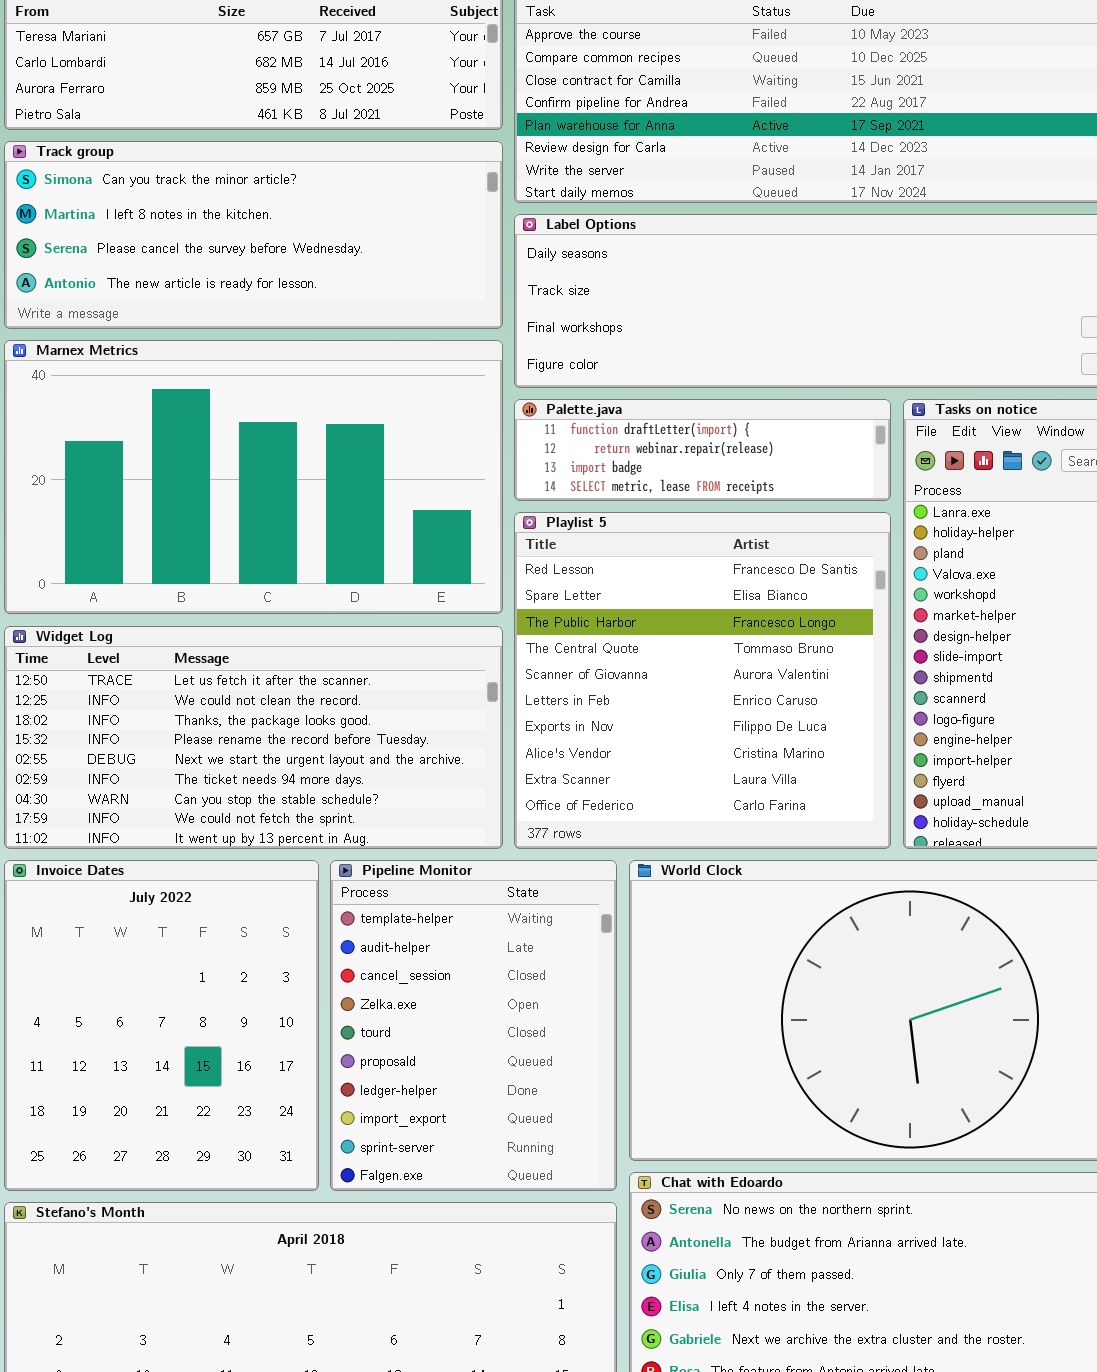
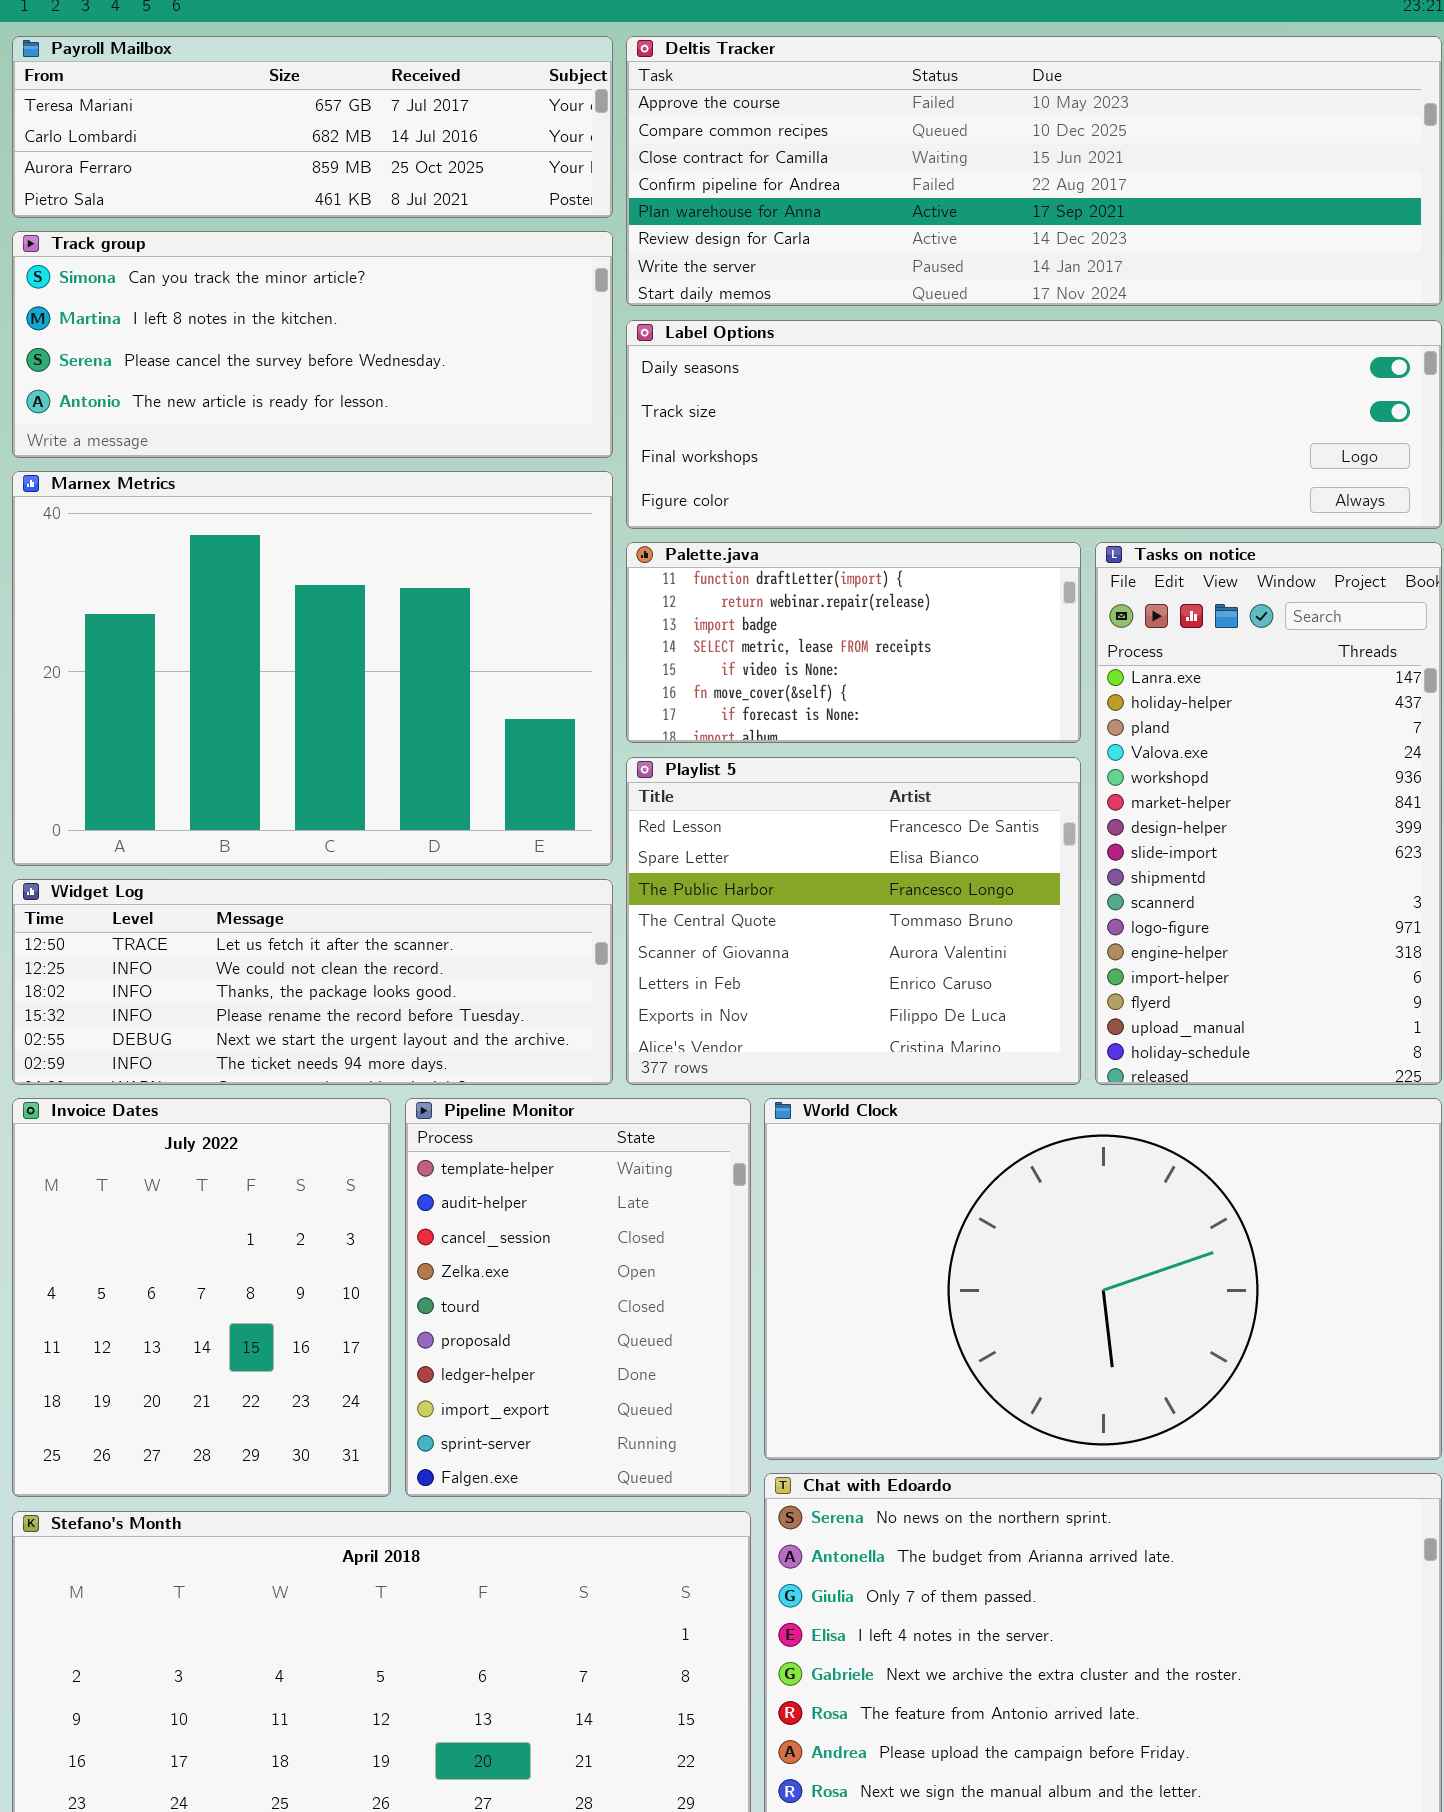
Marnex Metrics: [4,340,503,614] -> [12,471,613,866], resized
Palette.java: [514,399,891,501] -> [626,542,1081,743], resized
Playlist 5: [514,512,891,849] -> [626,757,1081,1085], resized
Widget Log: [4,626,503,849] -> [12,879,613,1085], resized

